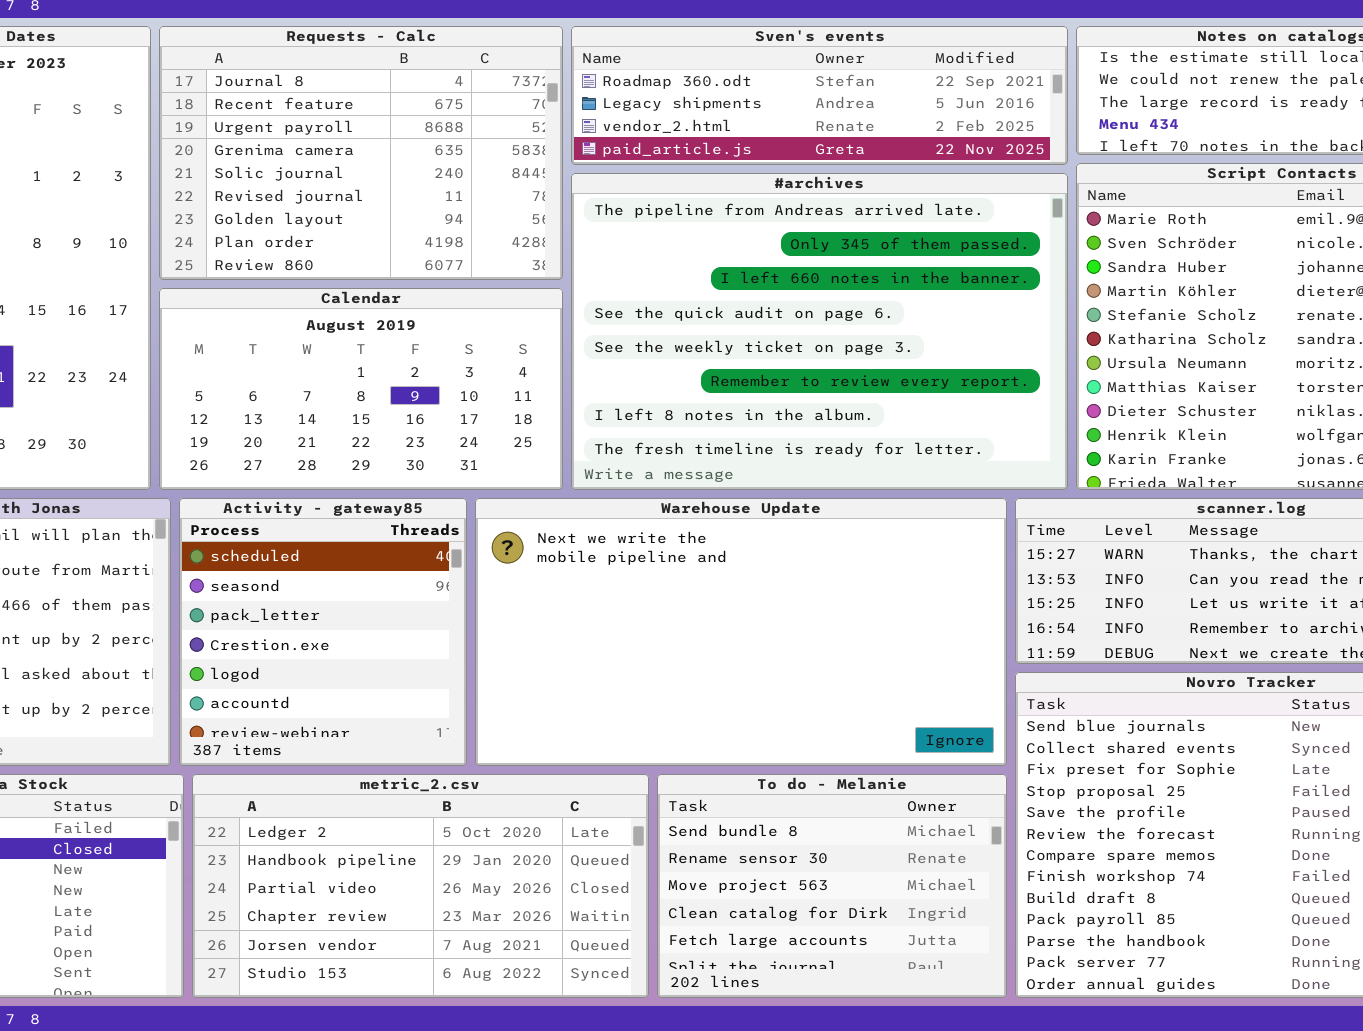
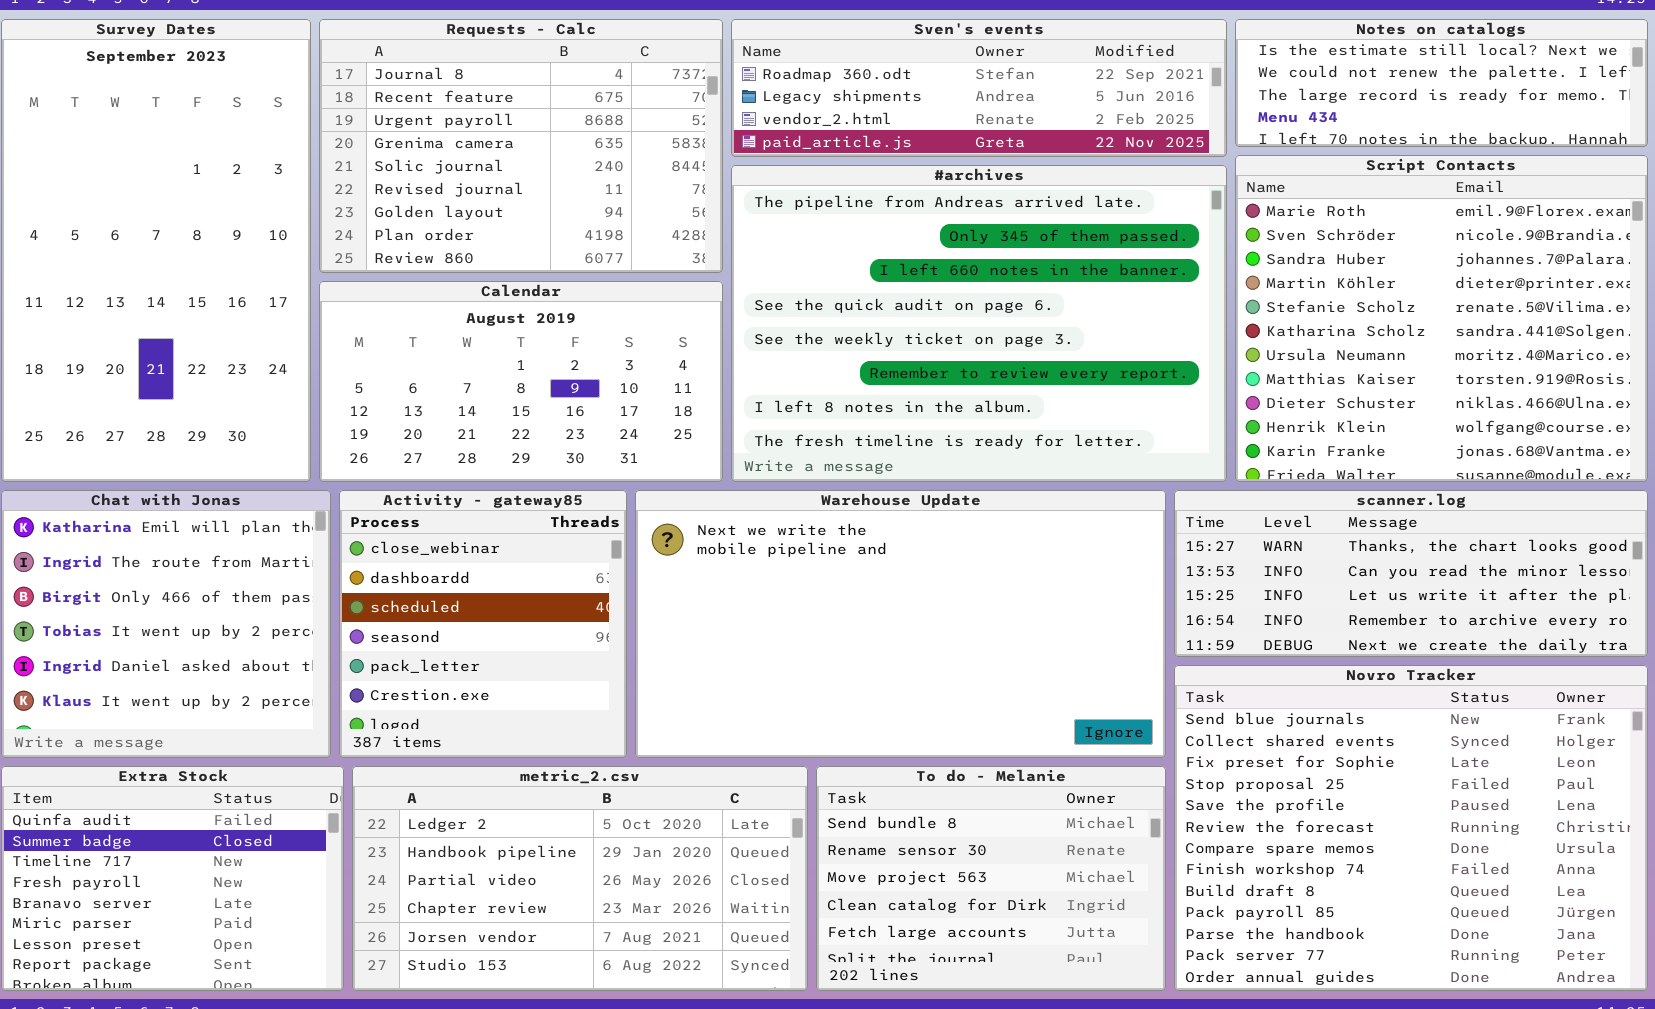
Activity - gateway85: [179,498,467,766] -> [339,490,627,758], scrolled up 2 rows

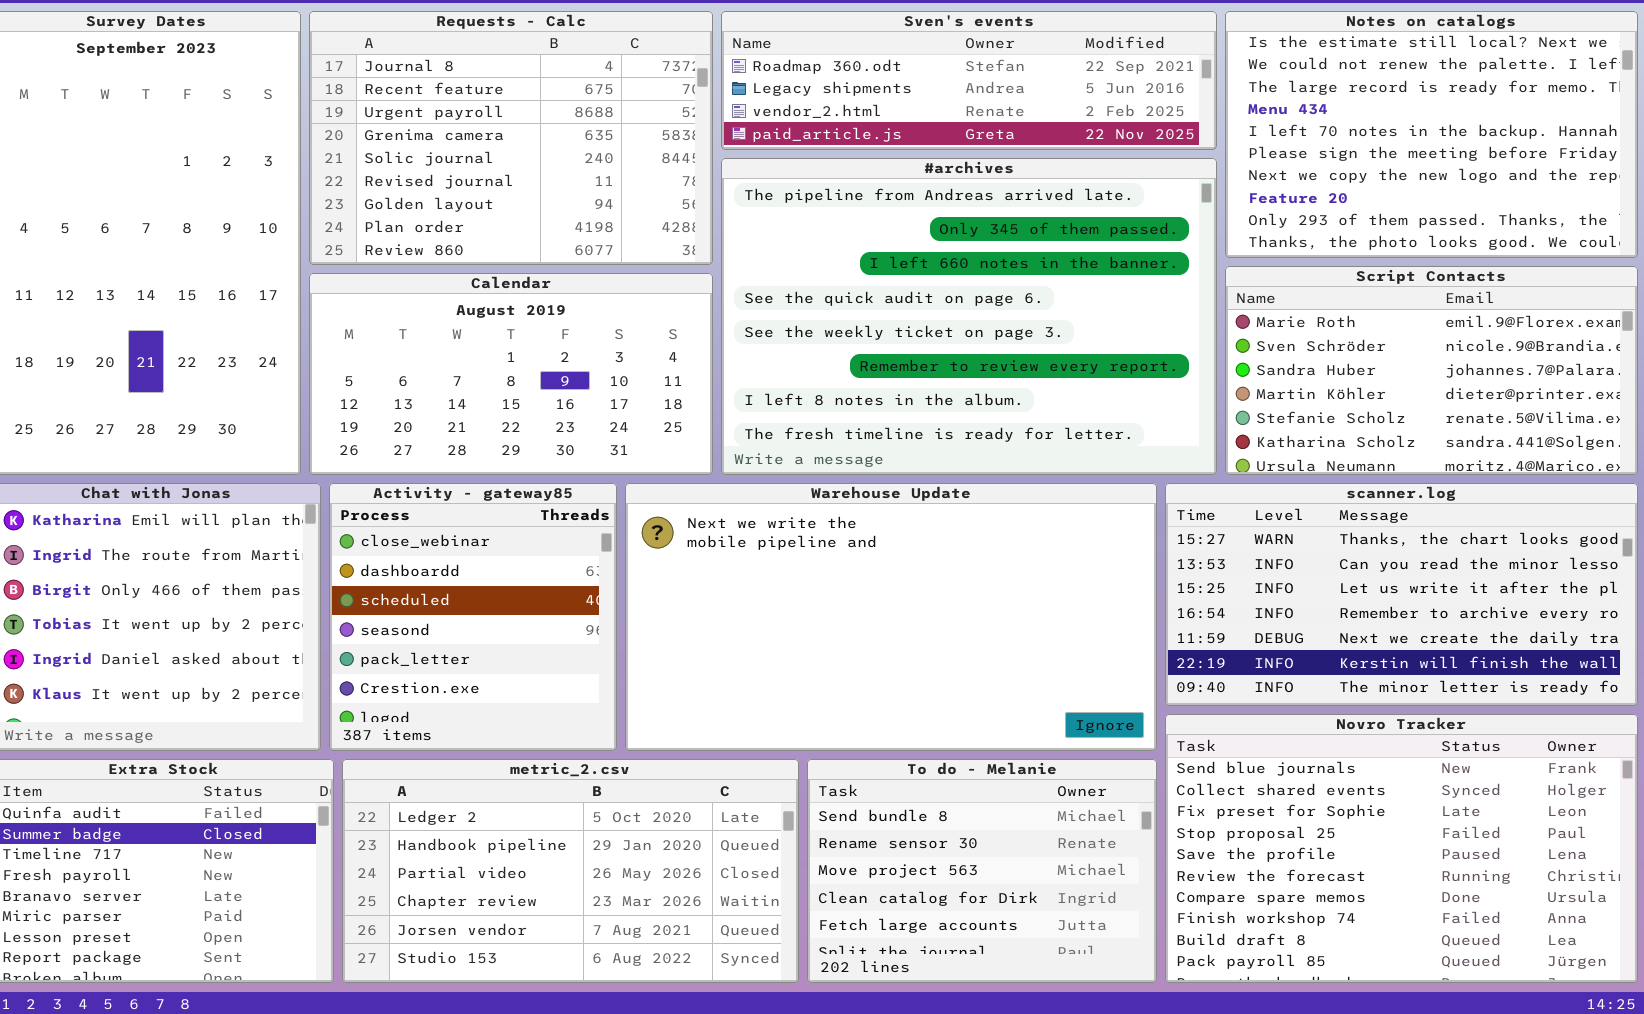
Notes on catalogs: [1235,19,1648,147] -> [1225,11,1638,258], resized
Script Contacts: [1235,155,1648,482] -> [1225,266,1638,475], resized
scanner.log: [1174,490,1648,657] -> [1165,483,1638,706], resized
Novro Tracker: [1174,665,1648,991] -> [1165,714,1638,983], resized

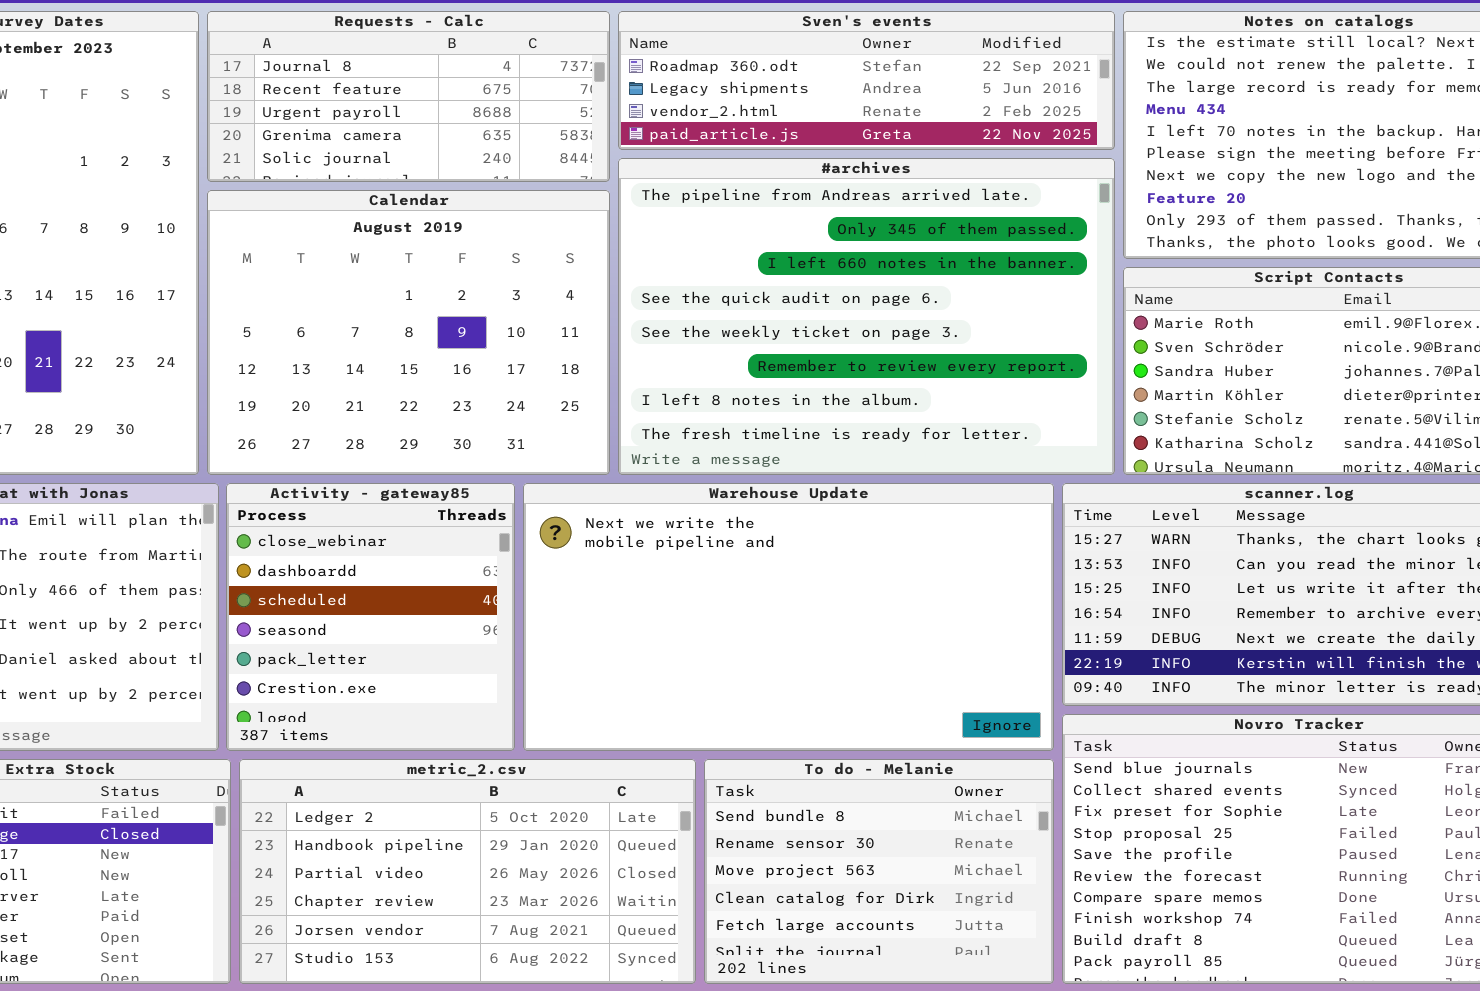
Requests - Calc: [309,11,713,265] -> [207,11,610,182], resized
Calendar: [309,273,713,475] -> [207,190,610,475], resized

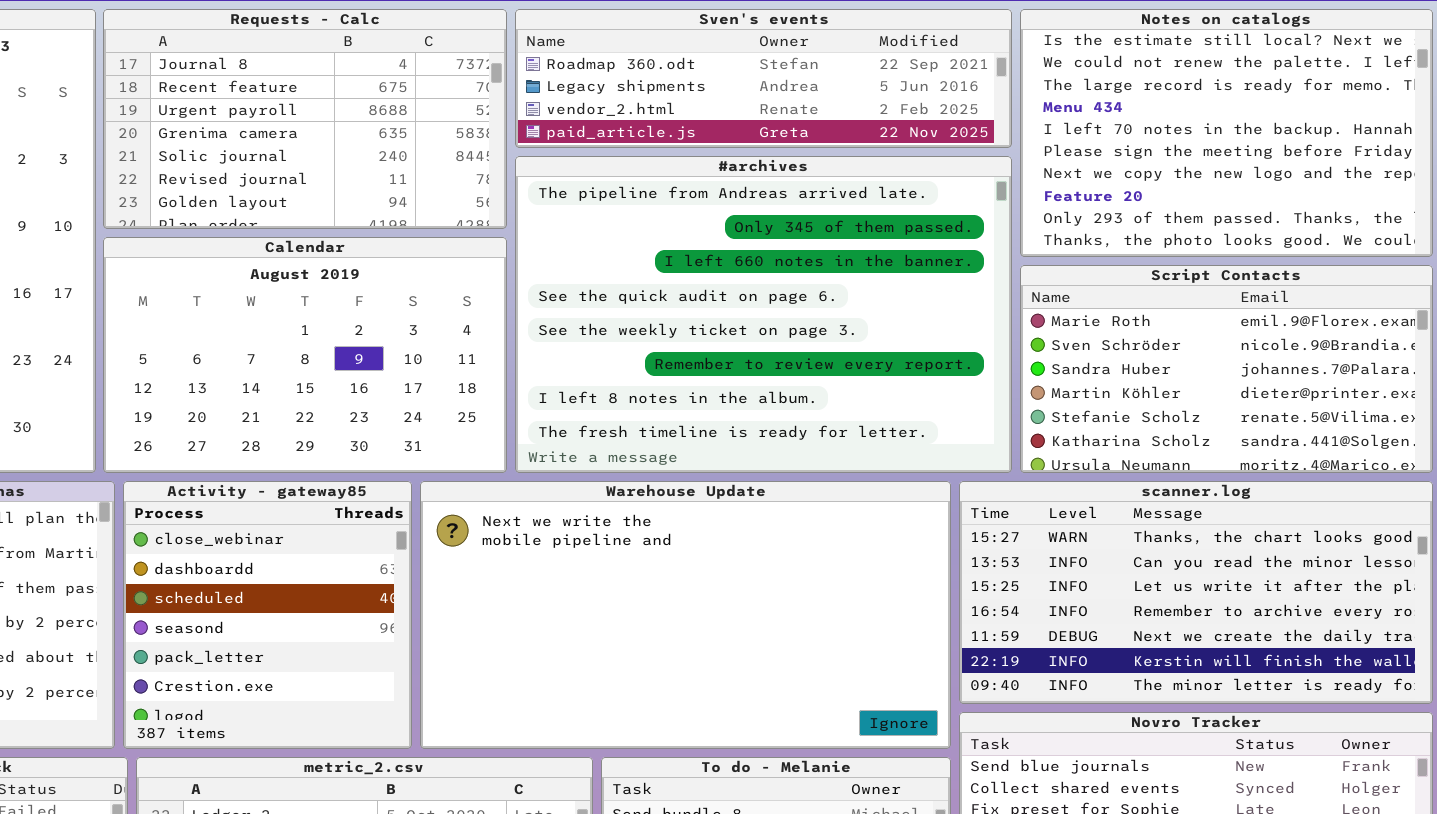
Requests - Calc: [207,11,610,182] -> [103,9,507,229], resized
Calendar: [207,190,610,475] -> [103,237,507,473], resized

